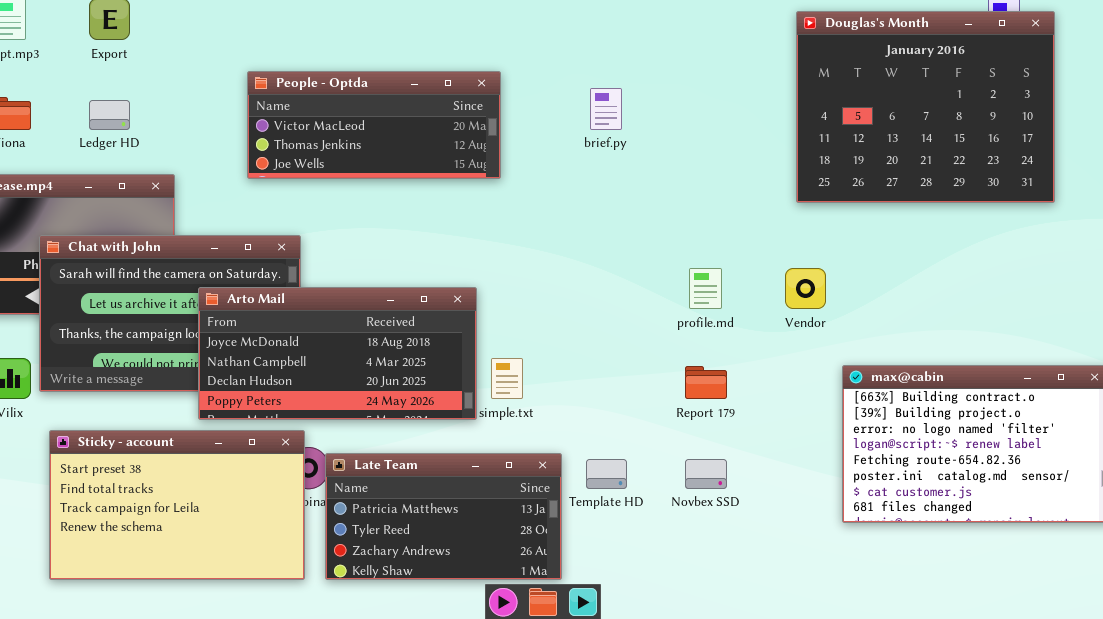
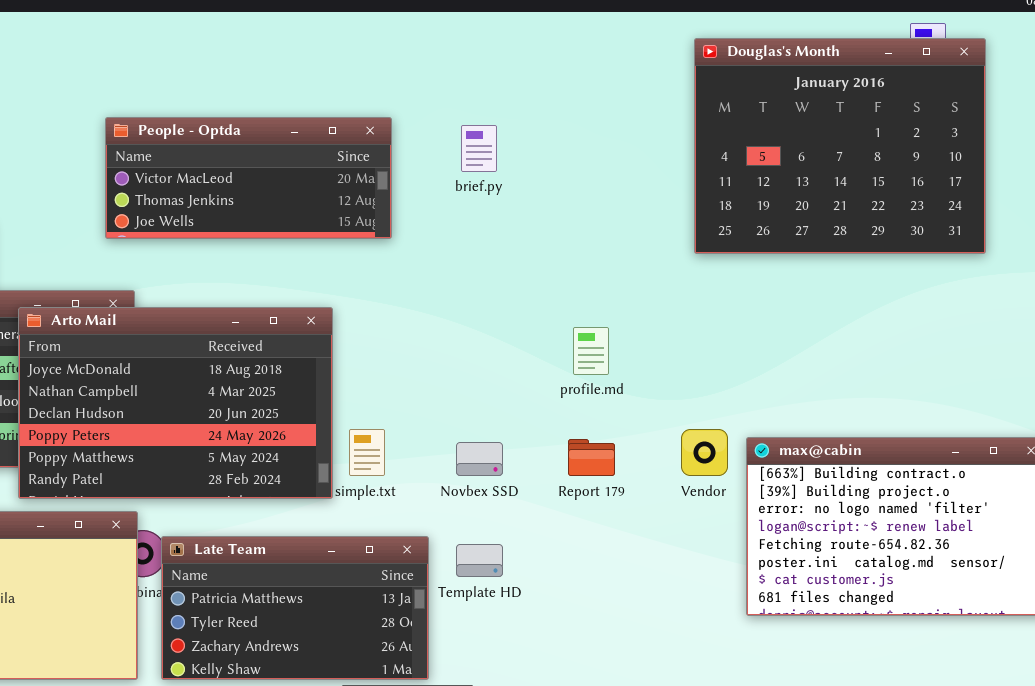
People - Optda: [247,71,501,179] -> [105,117,392,239], moved
Vendor: [785,268,826,309] -> [681,429,728,476], moved
Arto Mail: [198,287,477,420] -> [18,307,333,499], resized
Novbex SSD: [685,459,727,489] -> [456,442,503,476], moved

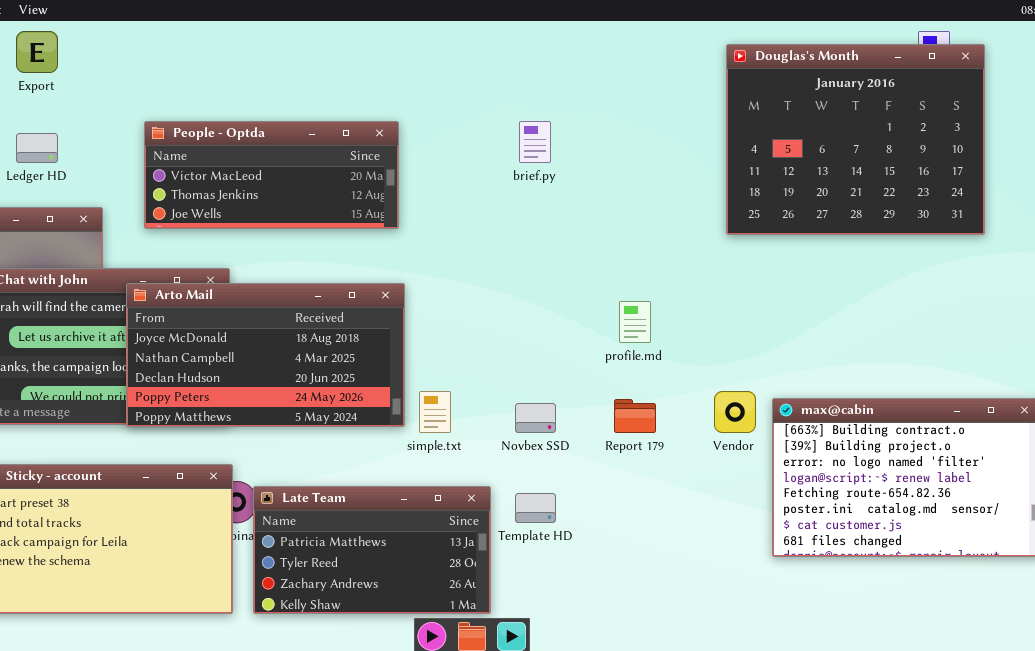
People - Optda: [105,117,392,239] -> [144,121,399,229], moved
Arto Mail: [18,307,333,499] -> [126,283,405,427], resized

